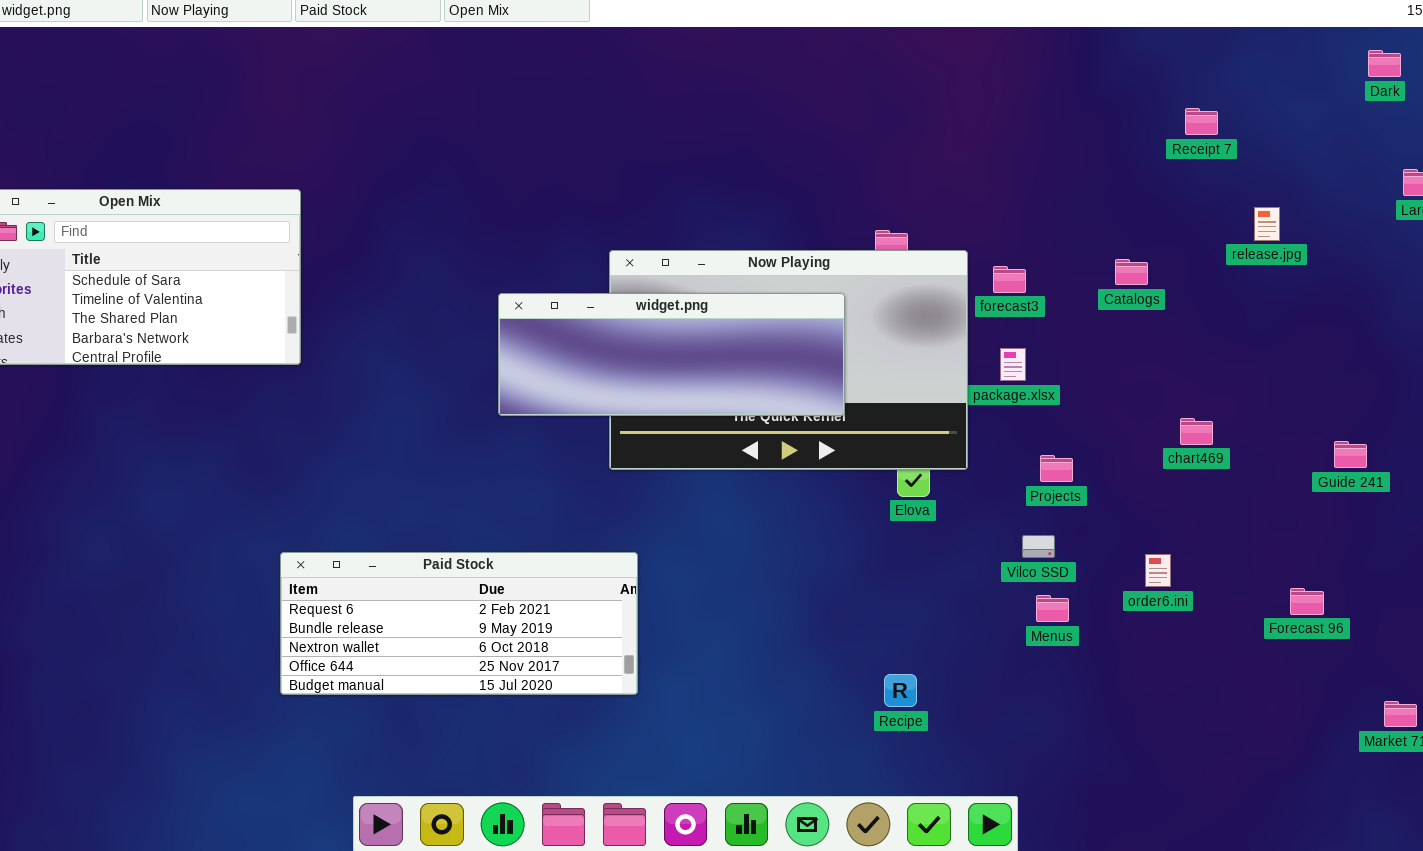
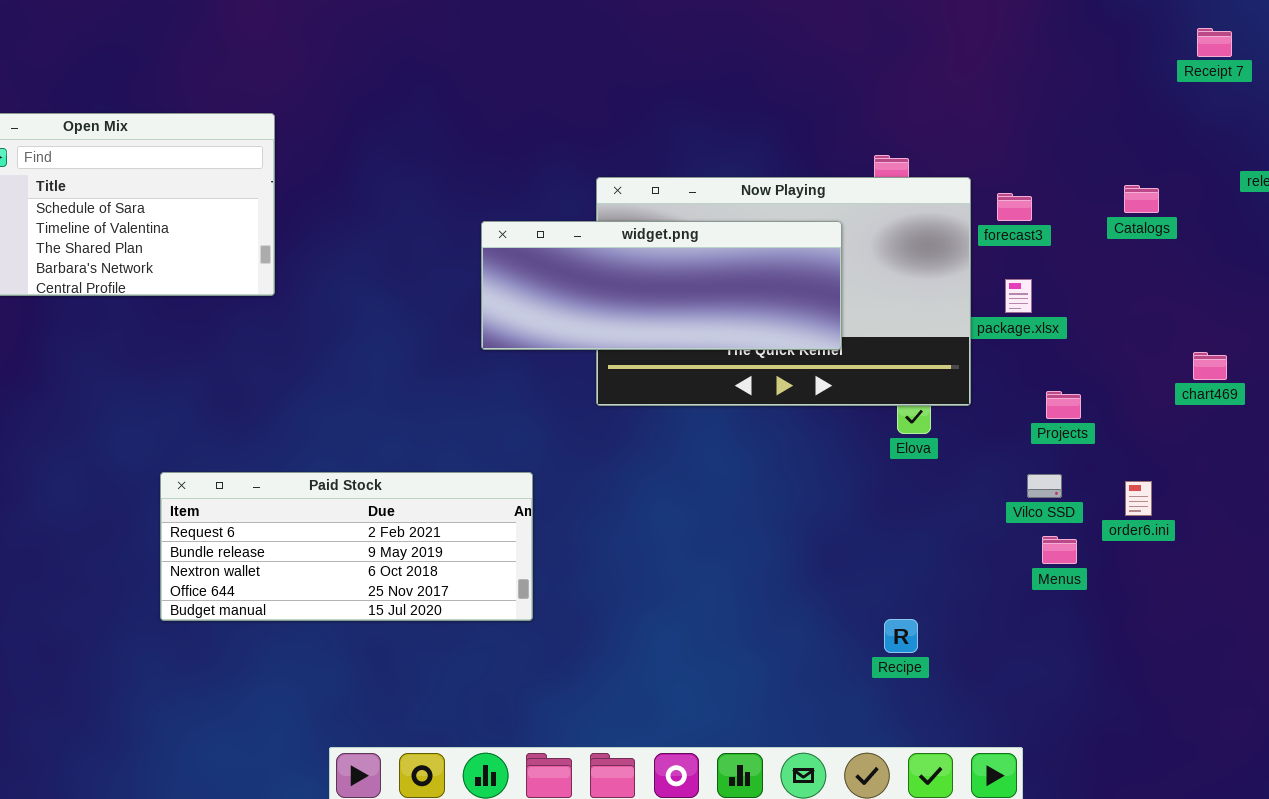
Paid Stock: [280,552,638,695] -> [160,472,533,621], moved
order6.ini: [1145,554,1171,587] -> [1125,481,1152,516], moved

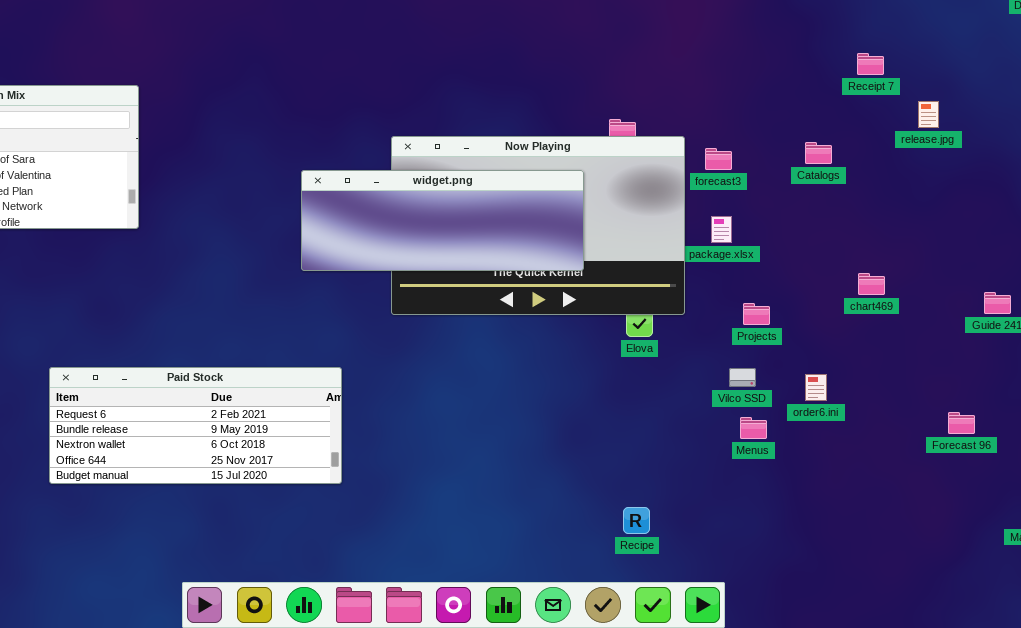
Receipt 7: [1197,28,1232,57] -> [857,53,884,75], moved
Recipe: [884,619,918,653] -> [623,507,650,534], moved

